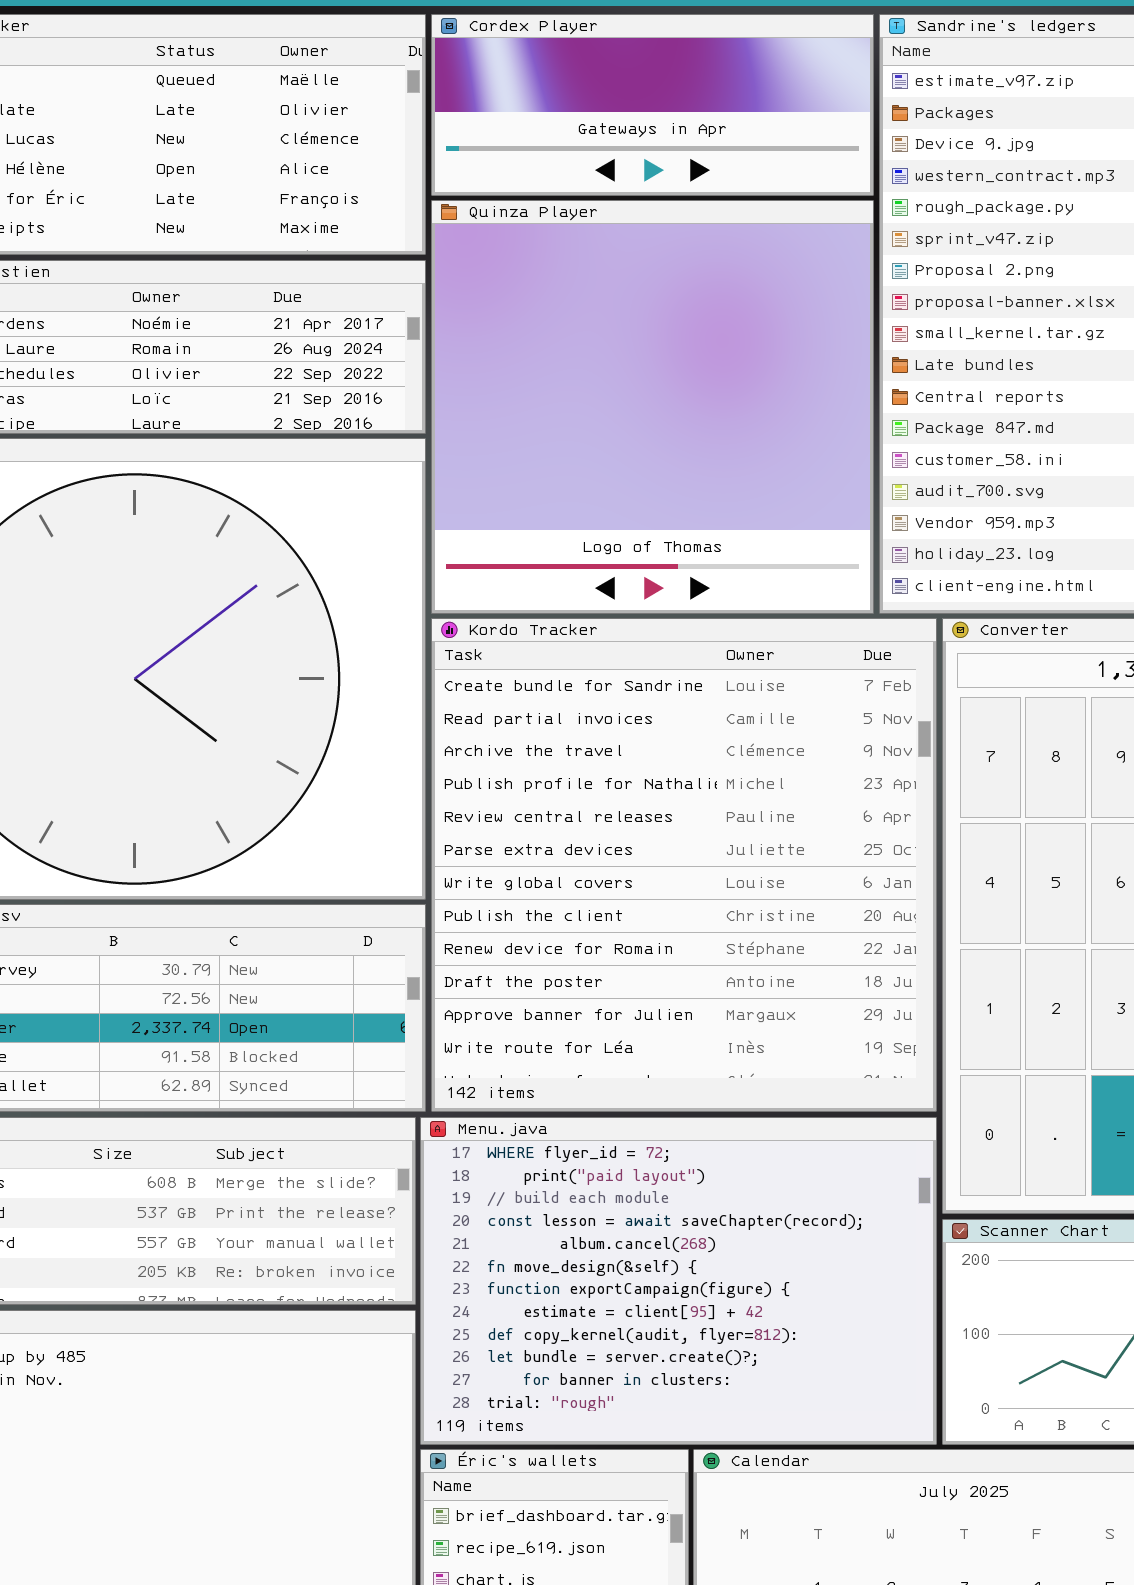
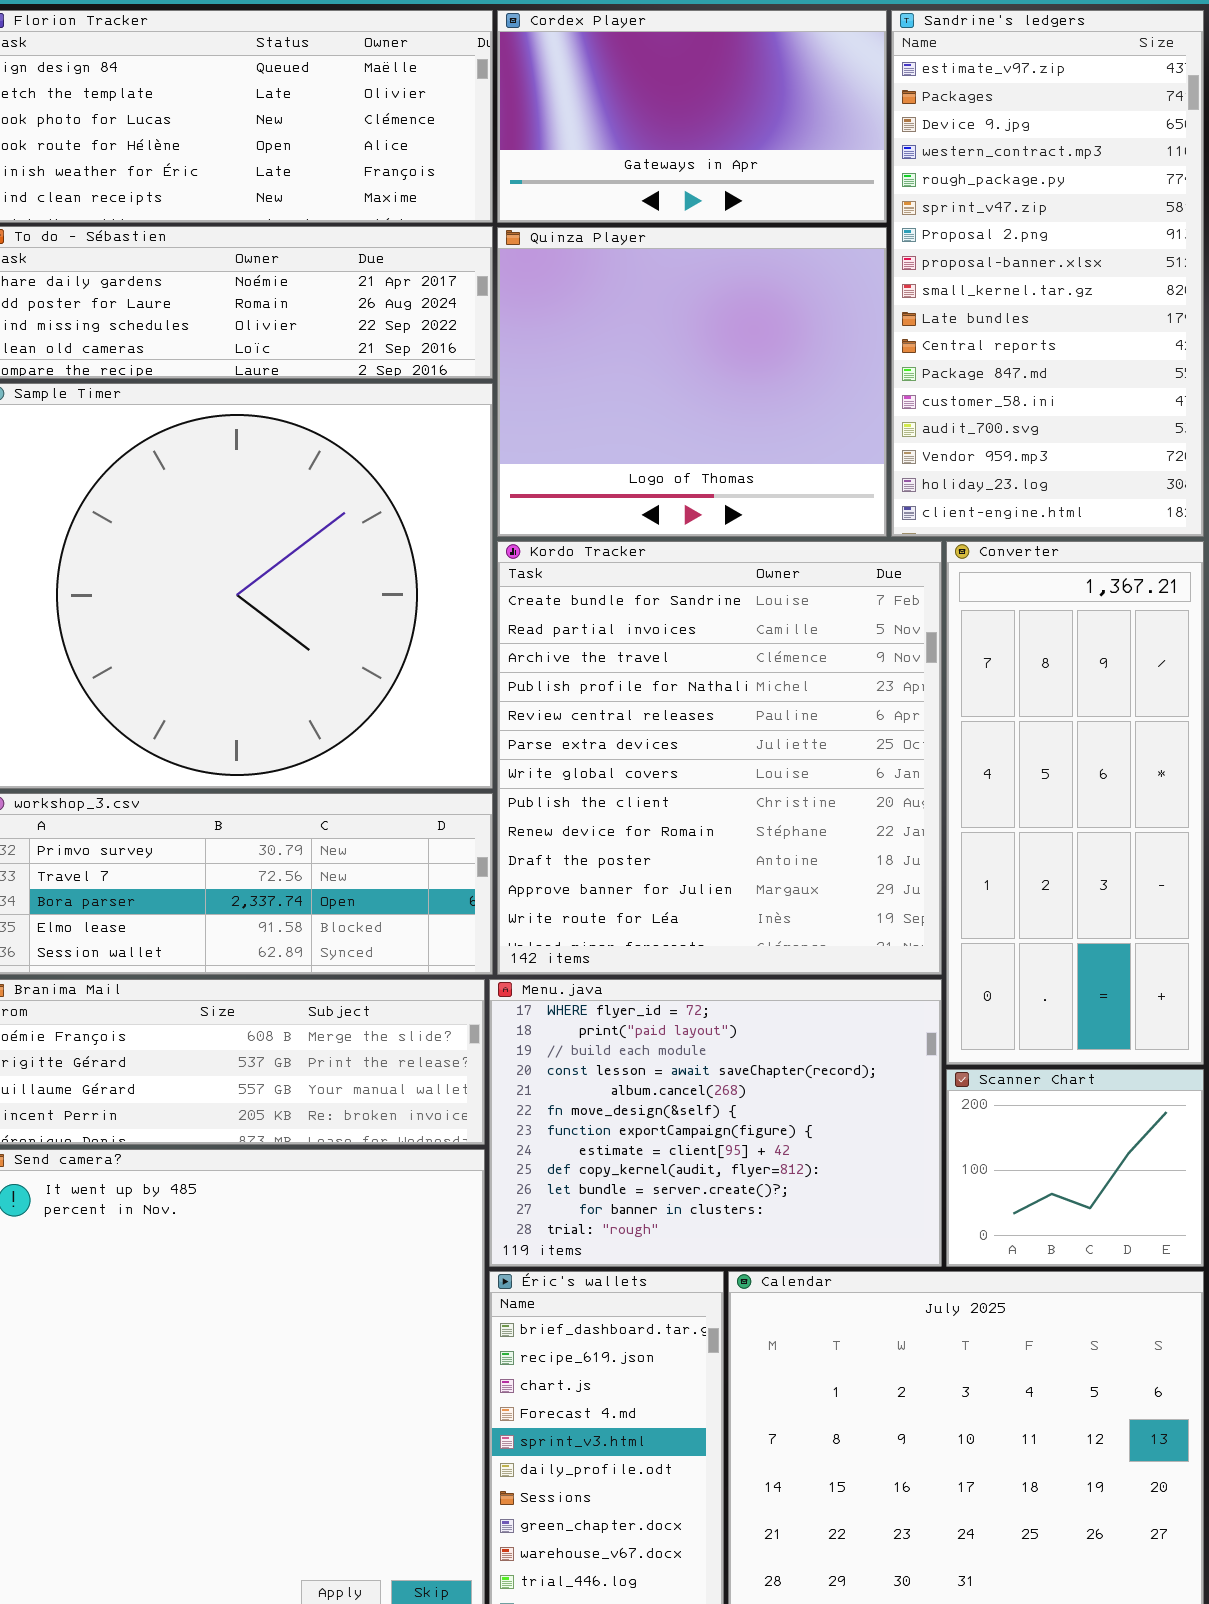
Cordex Player: [431,14,874,196] -> [497,10,887,223], resized
Quinza Player: [431,200,874,614] -> [497,227,887,537], resized

